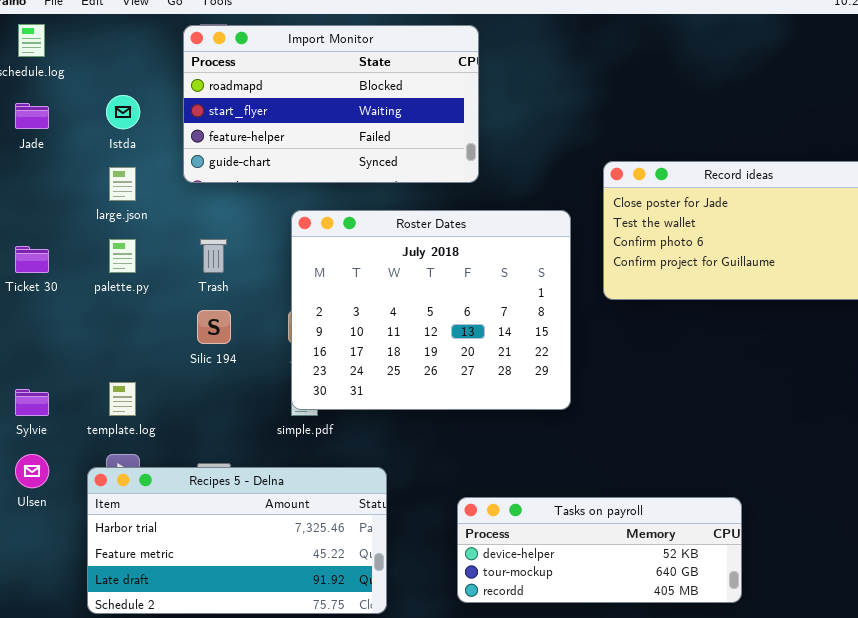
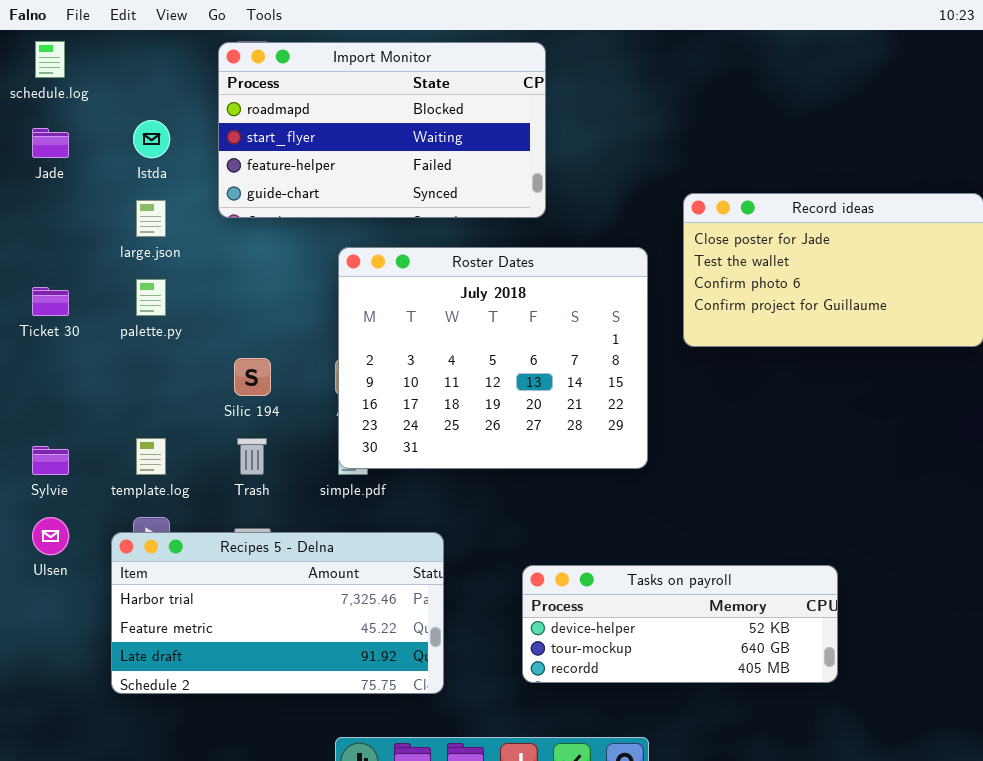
Trash: [200,239,227,273] -> [237,438,267,475], moved

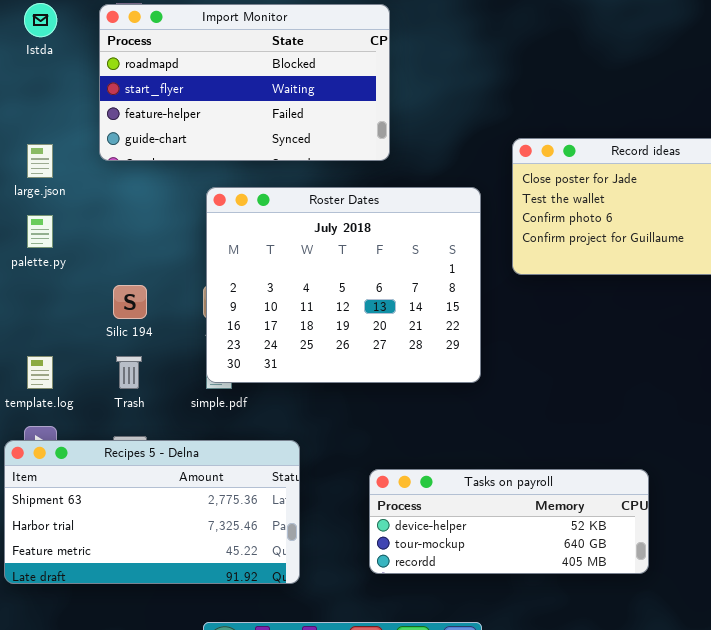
Istda: [133,120,170,158] -> [24,3,57,37], moved
Recipes 5 - Delna: [111,532,444,694] -> [4,440,300,584], scrolled up 1 row

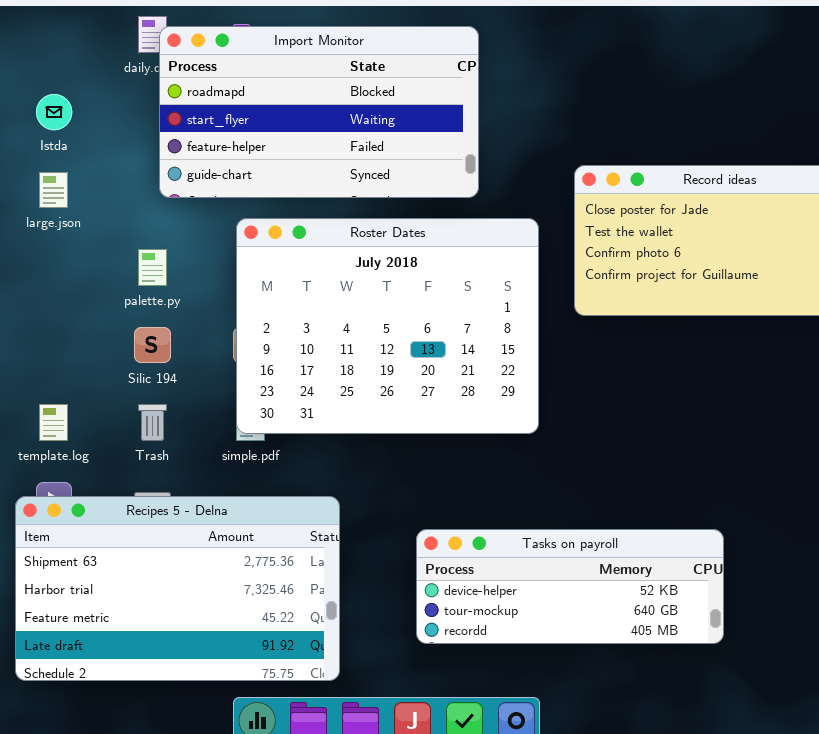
Istda: [24,3,57,37] -> [36,94,72,130], moved
Import Monitor: [99,4,390,161] -> [159,26,479,198], moved
palette.py: [27,215,53,248] -> [138,249,167,286], moved
Recipes 5 - Delna: [4,440,300,584] -> [15,496,340,681], resized

